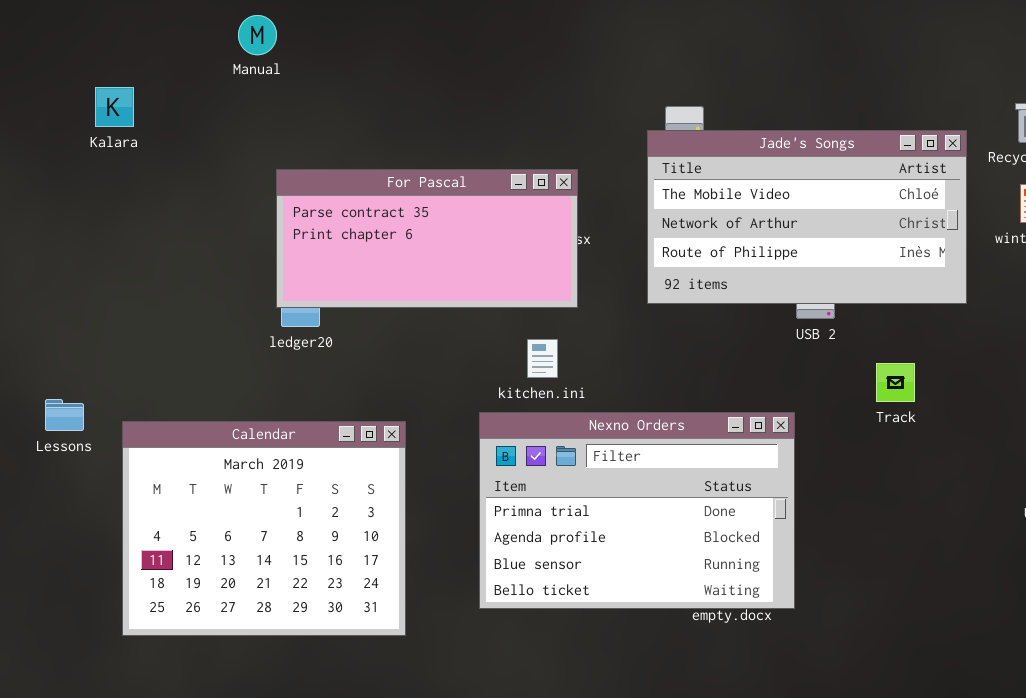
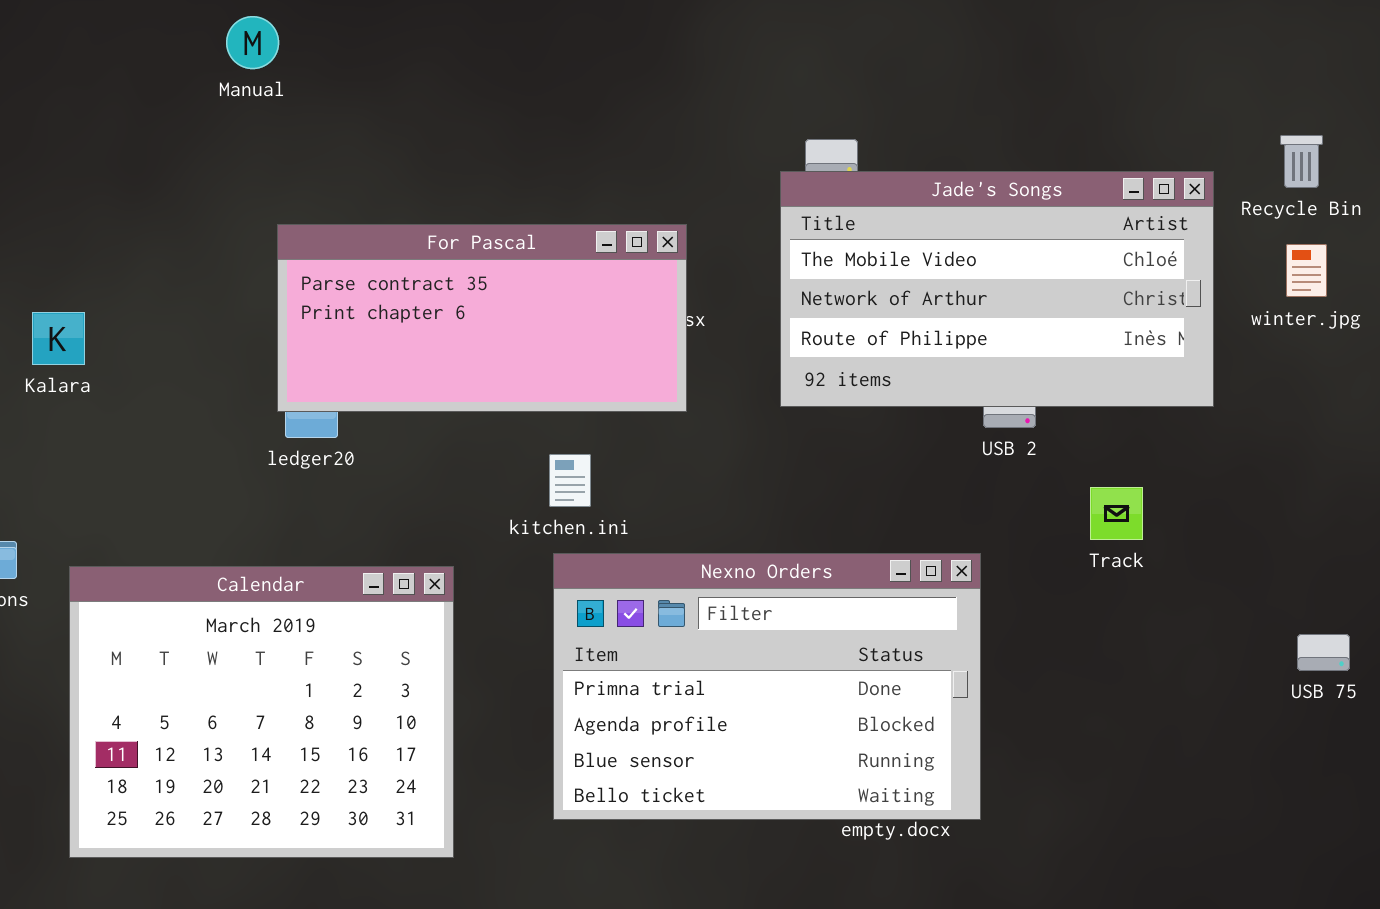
Kalara: [95,87,134,127] -> [32,312,85,365], moved
kitchen.ini: [527,339,558,378] -> [549,454,591,507], moved

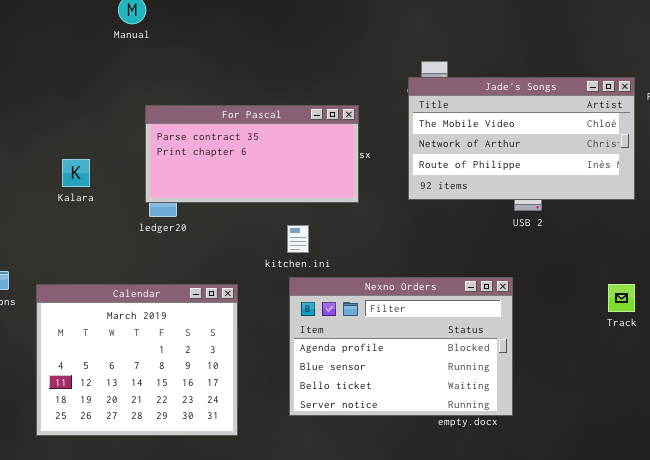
Kalara: [32,312,85,365] -> [62,159,90,187], moved
Track: [1090,487,1143,540] -> [608,284,635,312], moved
Nexno Orders: [553,553,981,820] -> [289,277,513,416], scrolled down 1 row

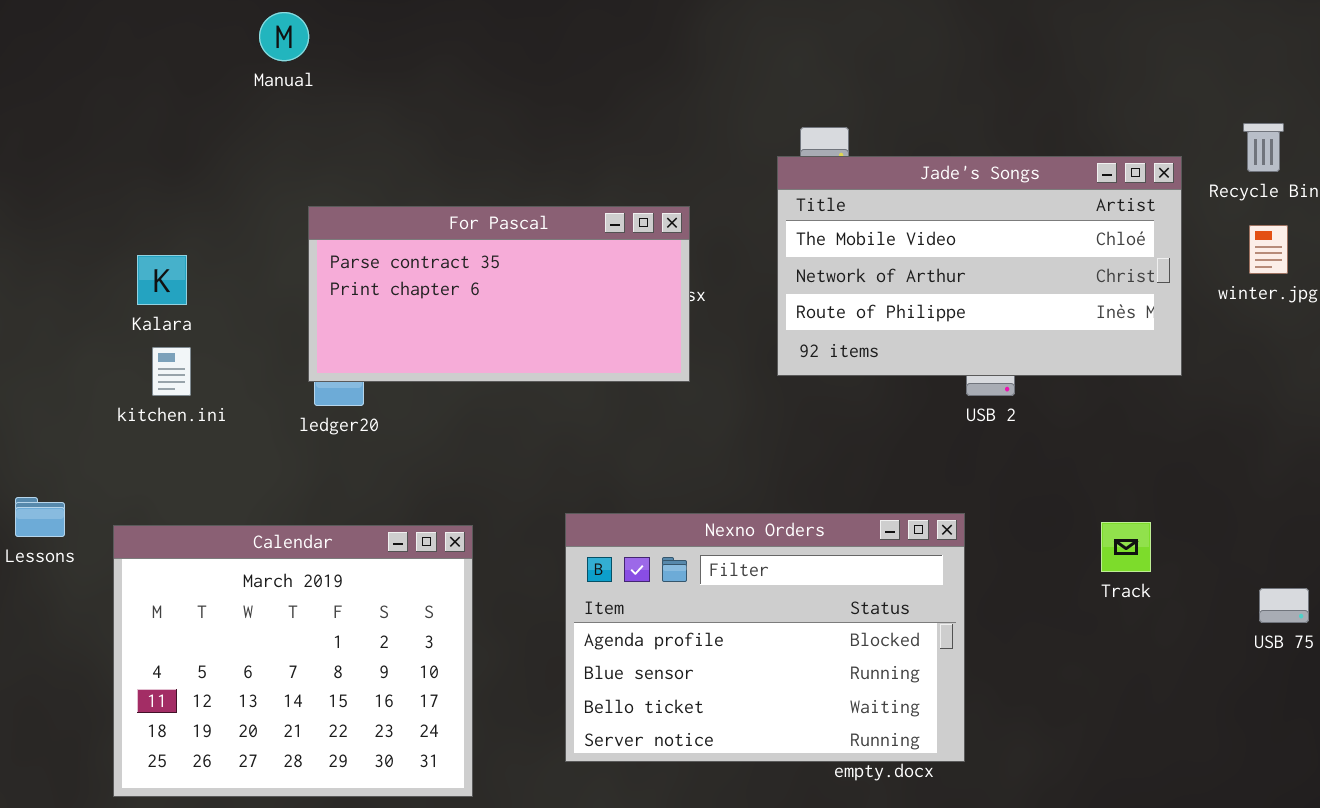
Kalara: [62,159,90,187] -> [137,255,187,305], moved
kitchen.ini: [287,225,309,253] -> [152,347,191,396], moved
Track: [608,284,635,312] -> [1101,522,1151,572], moved

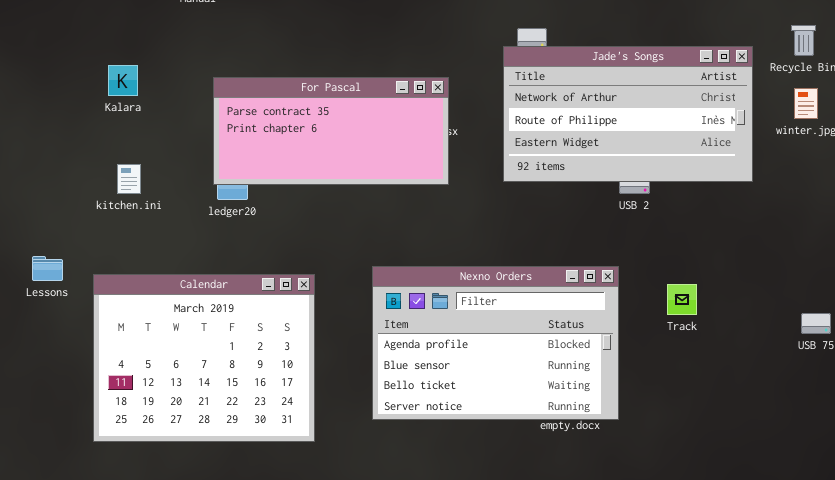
Jade's Songs: [777,156,1182,376] -> [503,46,753,182], scrolled down 1 row
Kalara: [137,255,187,305] -> [108,65,138,96], moved
Track: [1101,522,1151,572] -> [667,284,697,315], moved

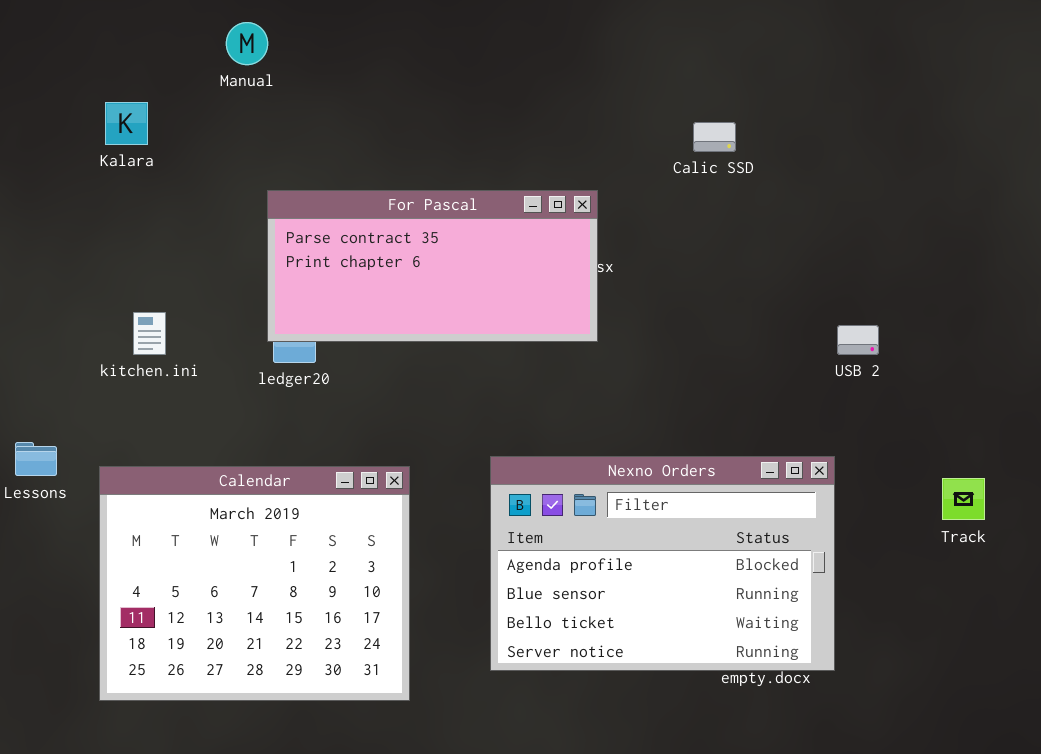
Jade's Songs: [503,46,753,182] -> none, closed
Kalara: [108,65,138,96] -> [105,102,148,145], moved
Track: [667,284,697,315] -> [942,478,985,520], moved

